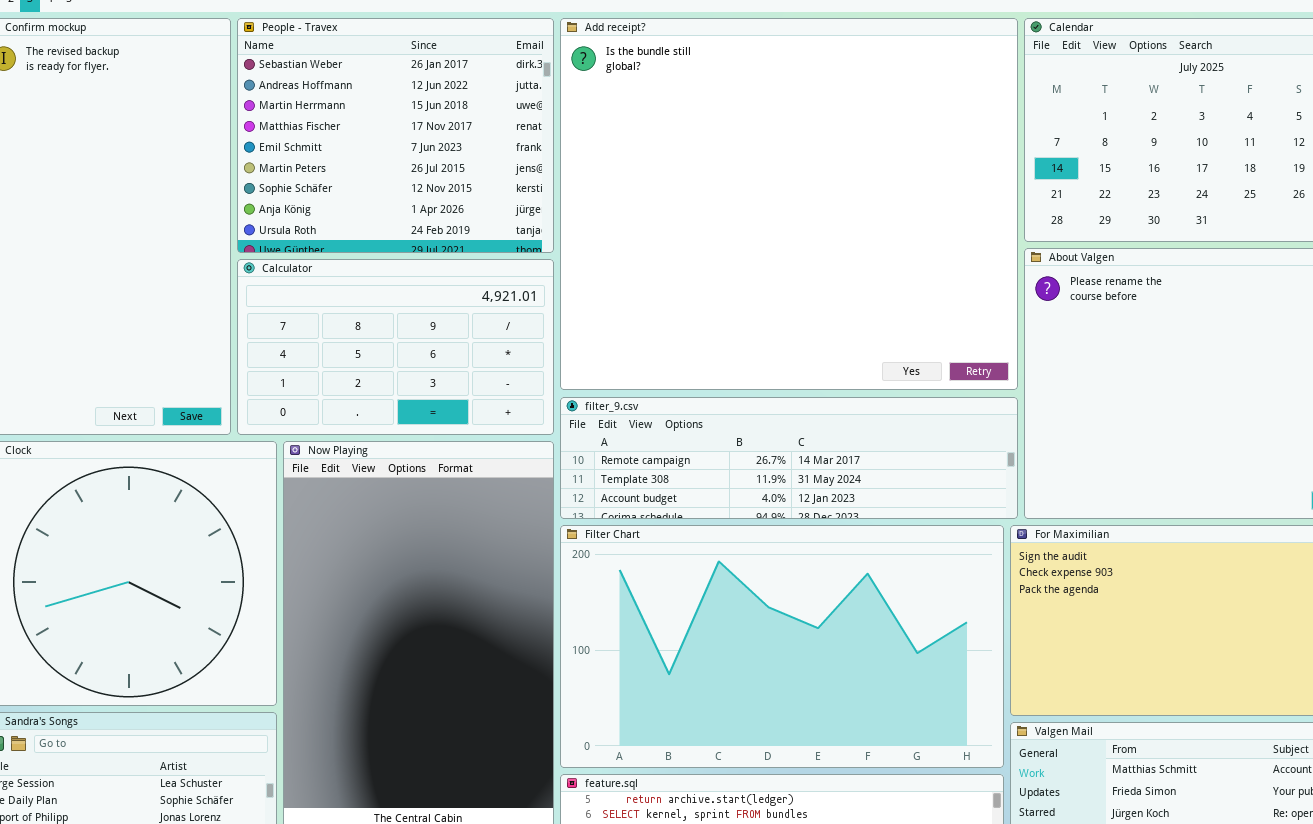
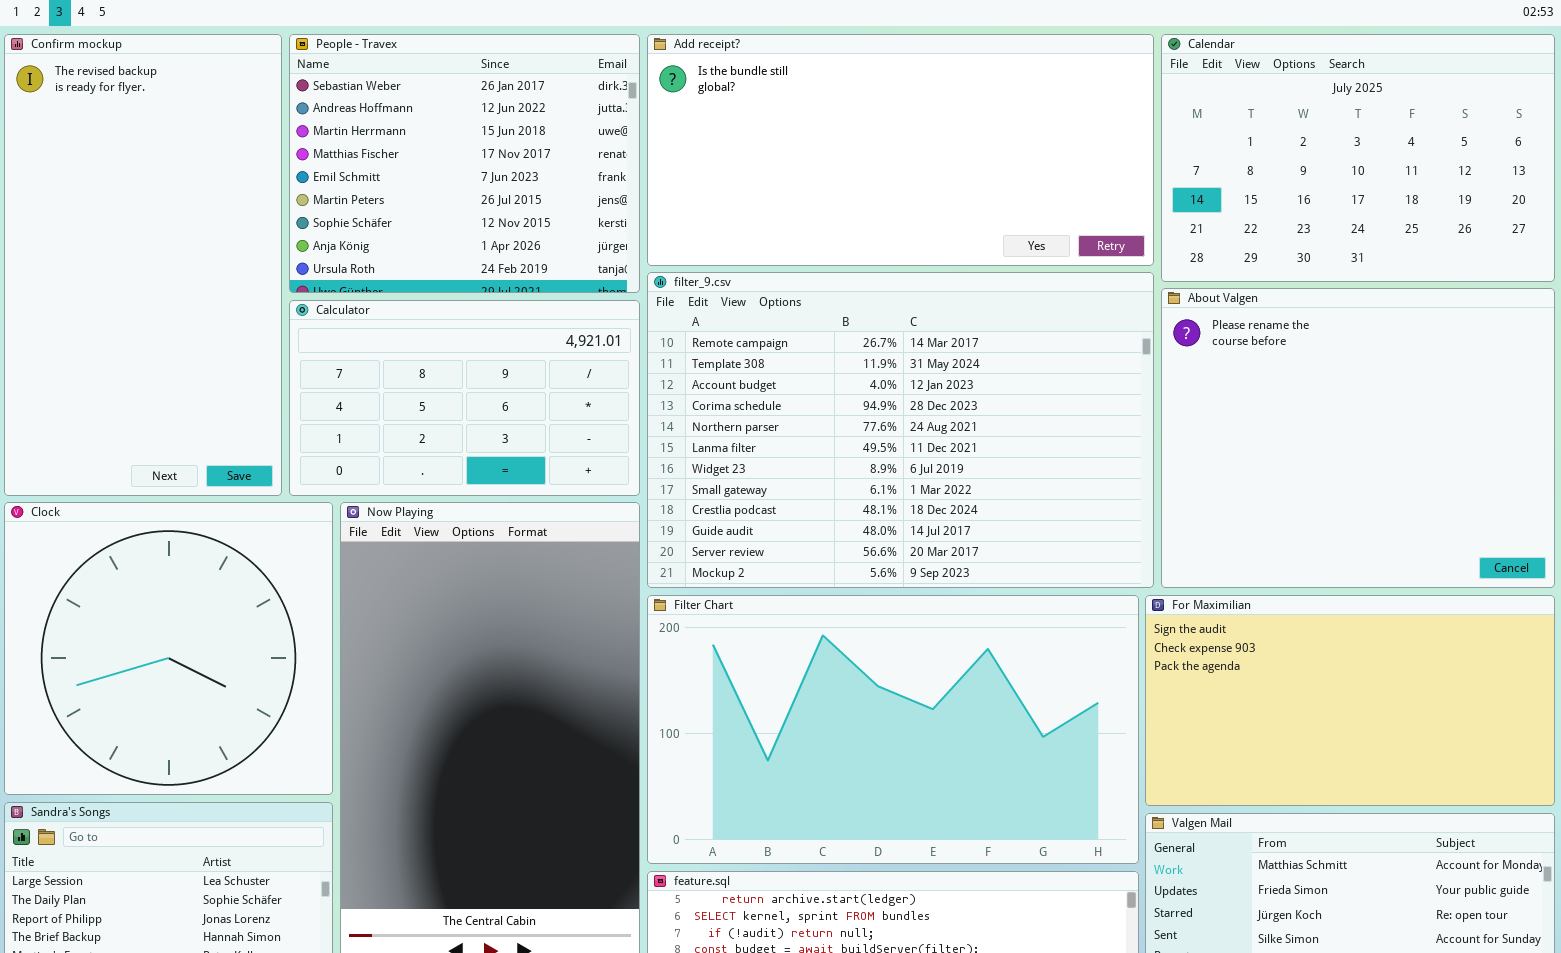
Add receipt?: [560,18,1018,390] -> [647,34,1154,266], resized
filter_9.csv: [560,397,1018,519] -> [647,272,1154,588], resized

